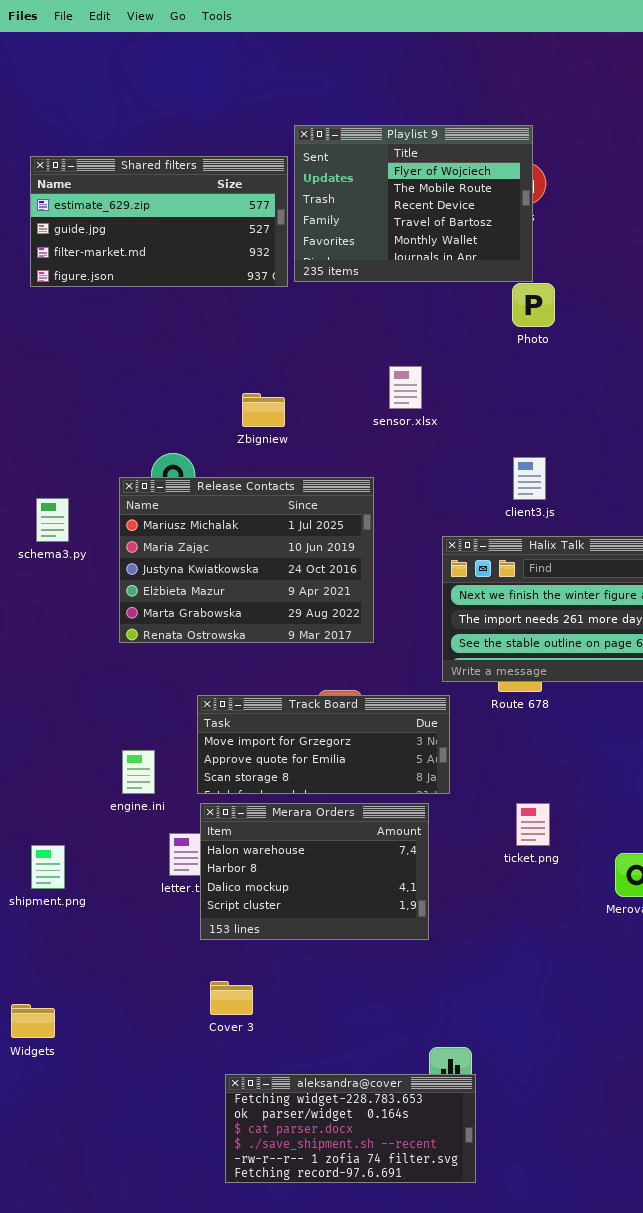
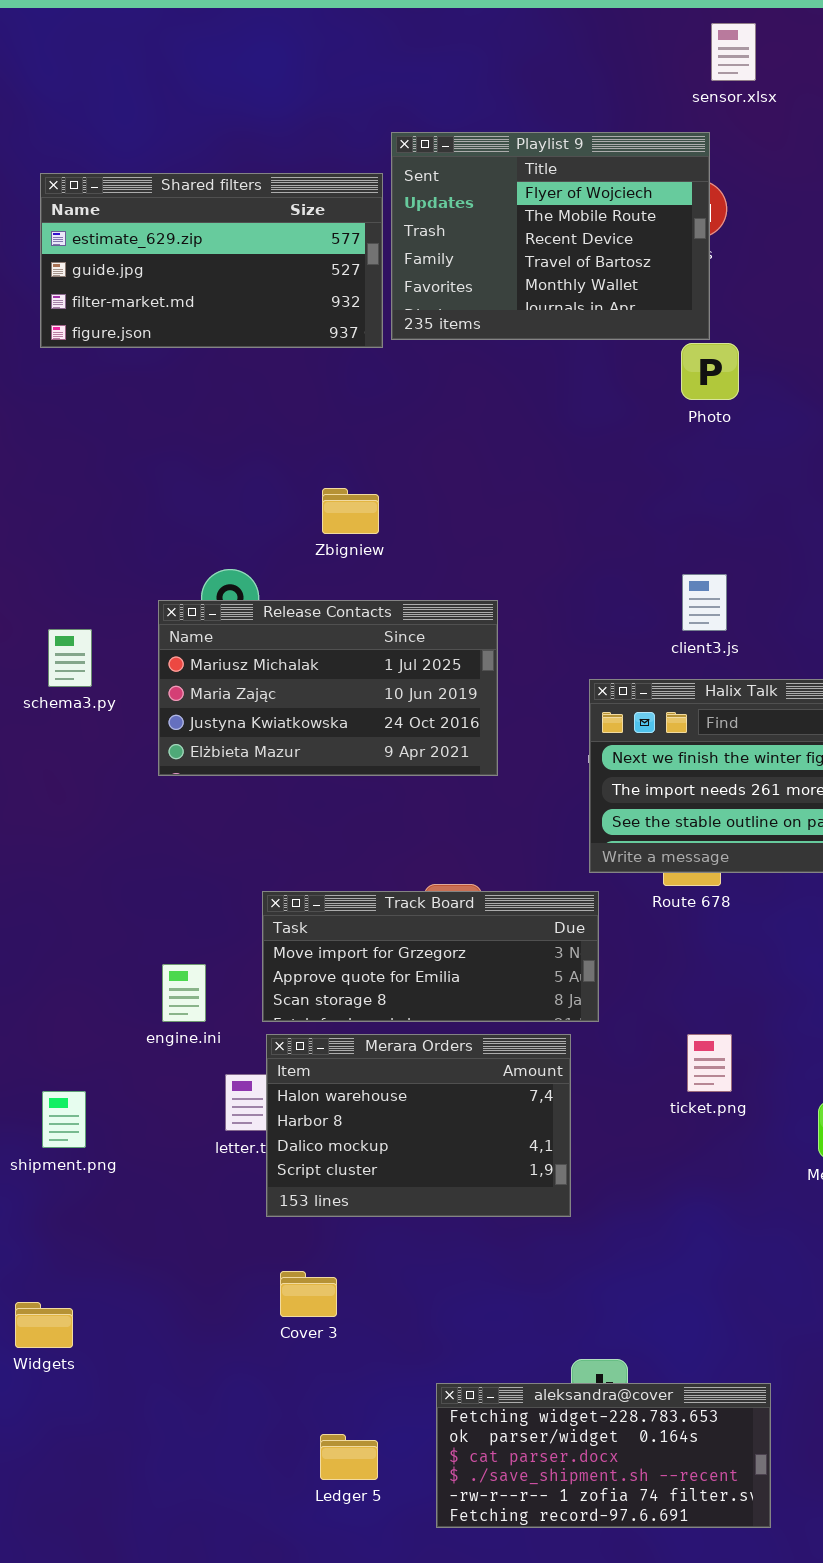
sensor.xlsx: [389,366,422,409] -> [711,23,756,81], moved
Release Contacts: [119,477,374,643] -> [158,600,498,776], resized
aleksandra@cover: [225,1074,476,1183] -> [436,1383,771,1528], moved

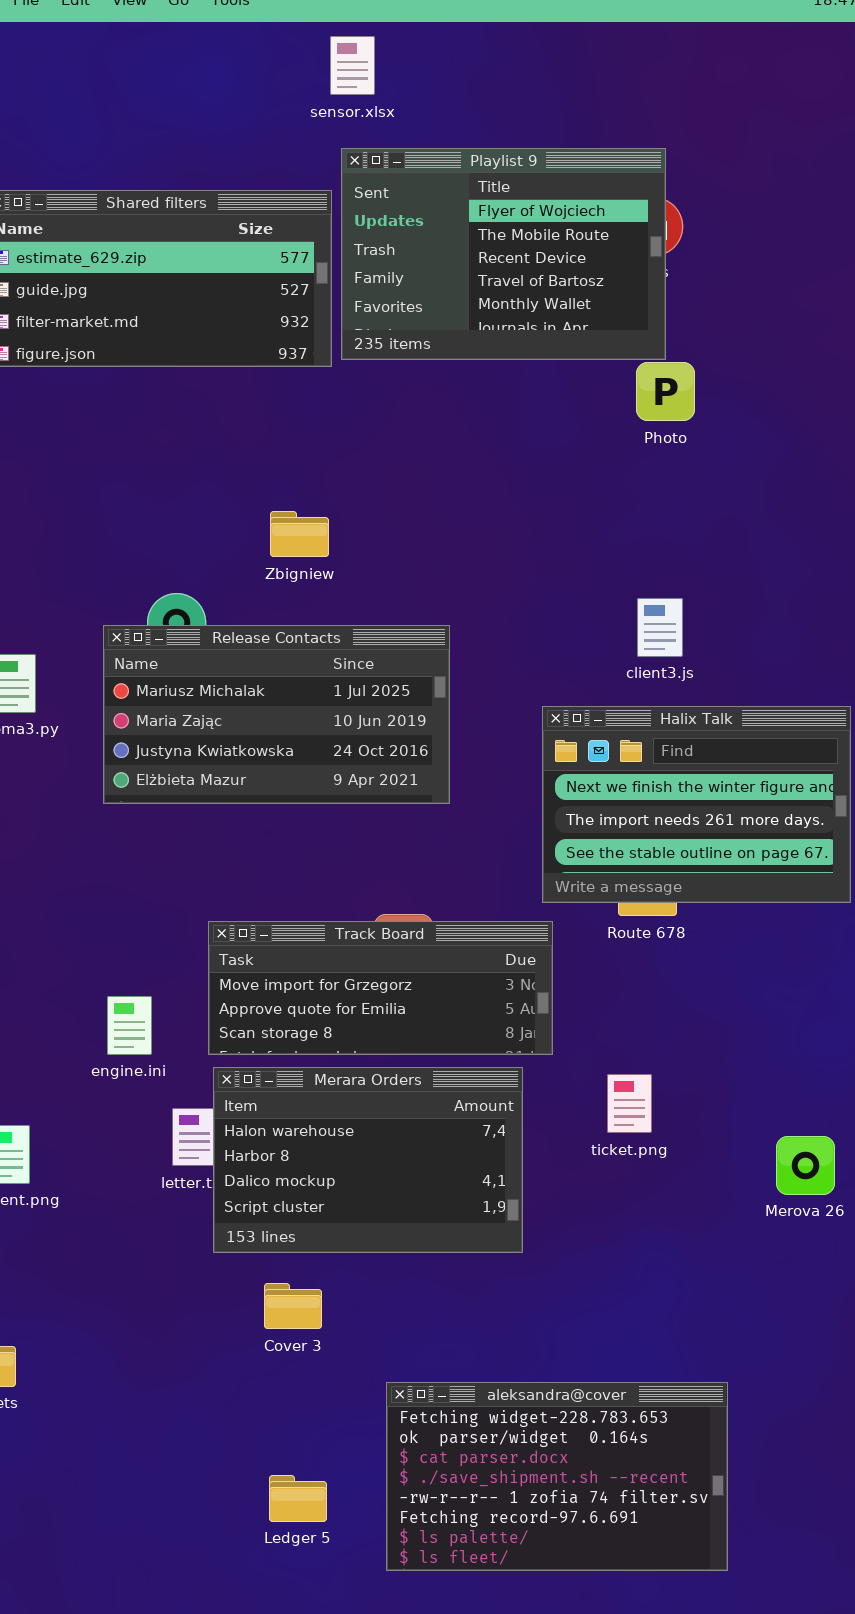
sensor.xlsx: [711,23,756,81] -> [330,36,375,95], moved
ticket.png: [687,1034,732,1092] -> [607,1074,652,1133], moved
Cover 3: [280,1271,337,1317] -> [264,1283,322,1329], moved
aleksandra@cover: [436,1383,771,1528] -> [386,1382,728,1571], resized

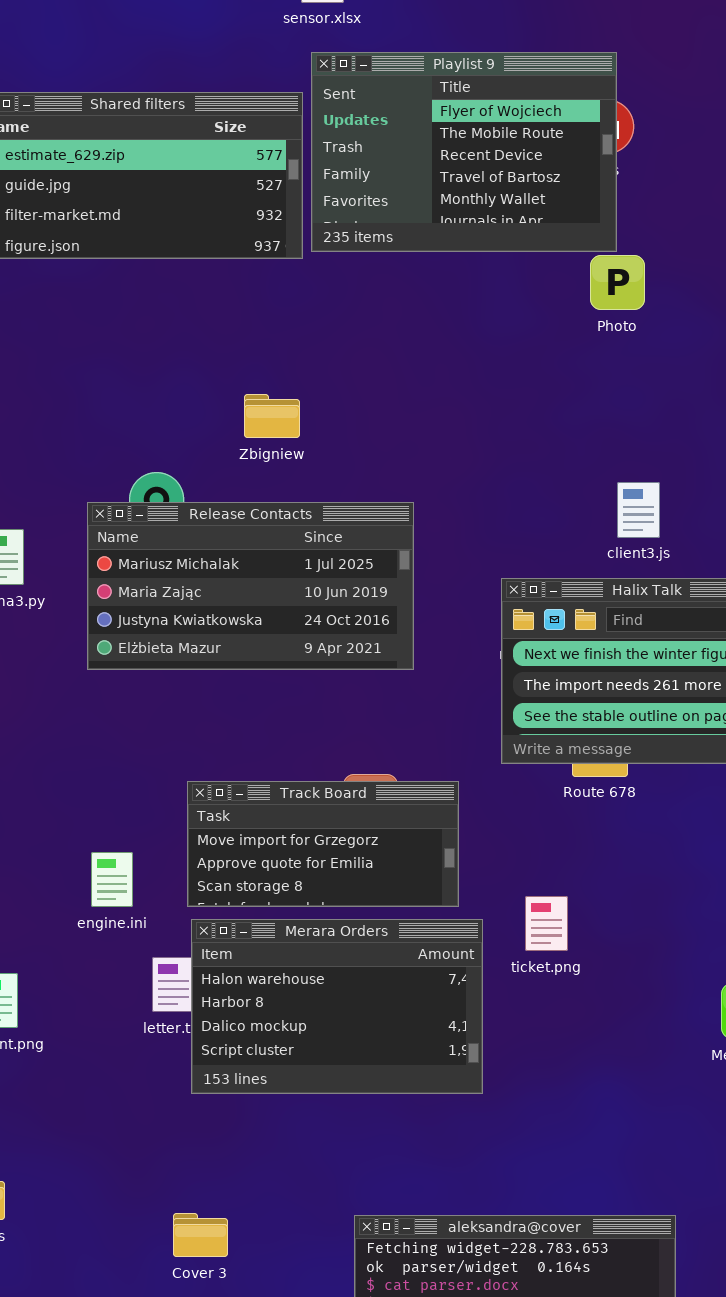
client3.js: [637,598,683,657] -> [617,482,660,538], moved
Track Board: [208,921,553,1055] -> [187,781,459,907], resized
ticket.png: [607,1074,652,1133] -> [525,896,568,951], moved
Cover 3: [264,1283,322,1329] -> [173,1213,228,1257], moved

